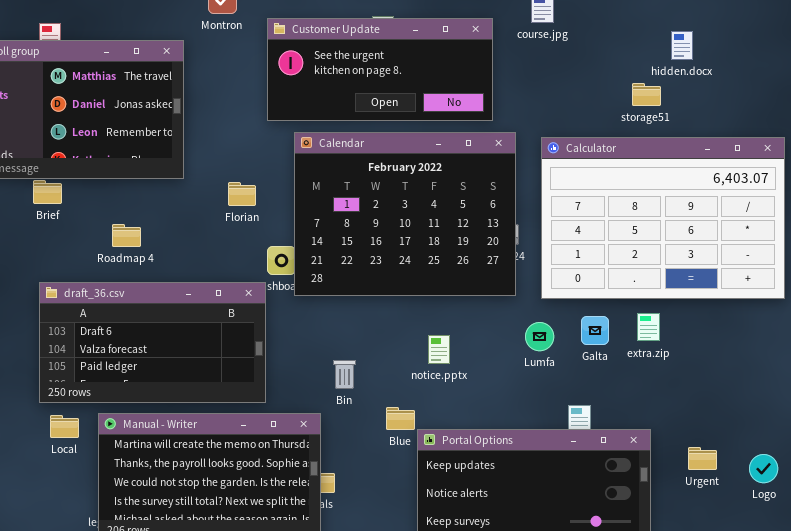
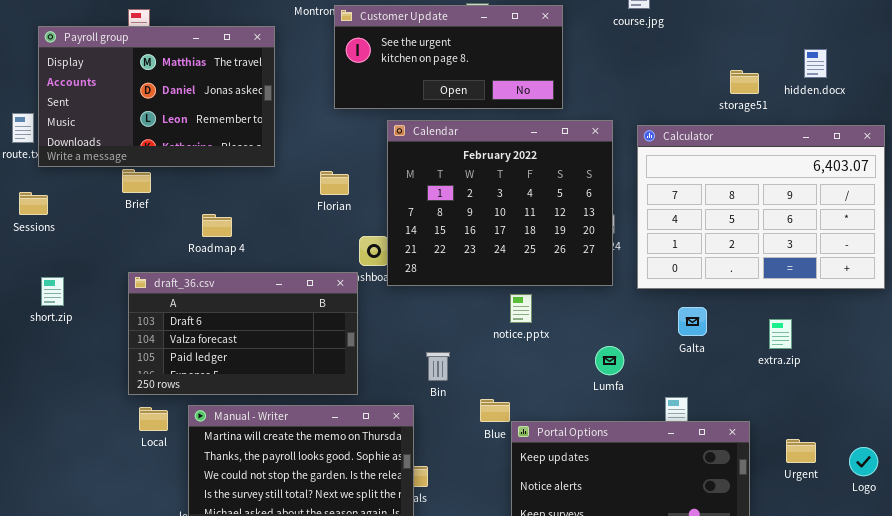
Customer Update: [267,18,493,121] -> [334,5,563,109], moved
hidden.docx: [671,31,693,60] -> [804,49,827,78], moved
extra.zip: [637,313,660,341] -> [769,319,792,349], moved
Lumfa: [525,322,554,351] -> [595,346,624,375], moved
notice.pptx: [428,335,450,364] -> [510,294,532,323], moved

